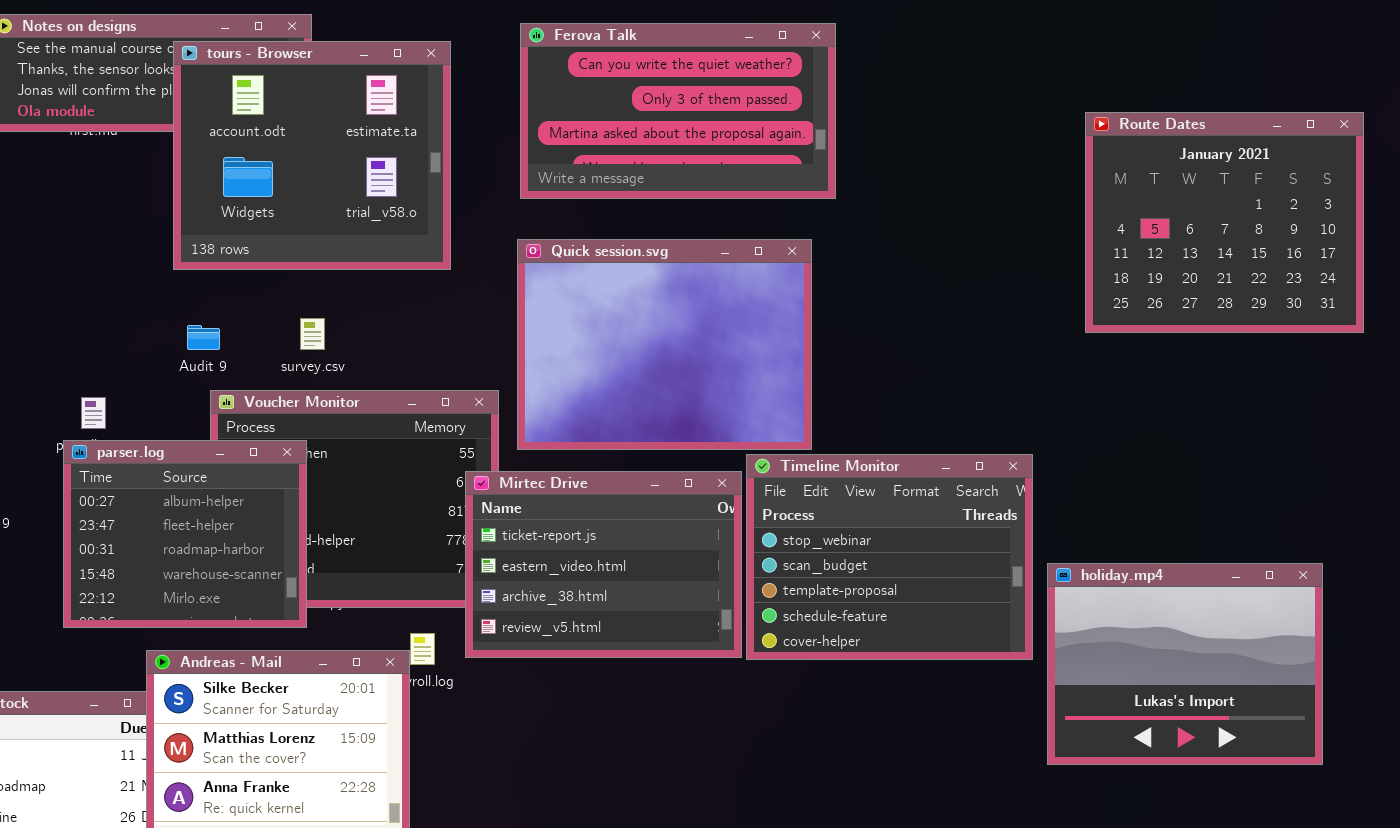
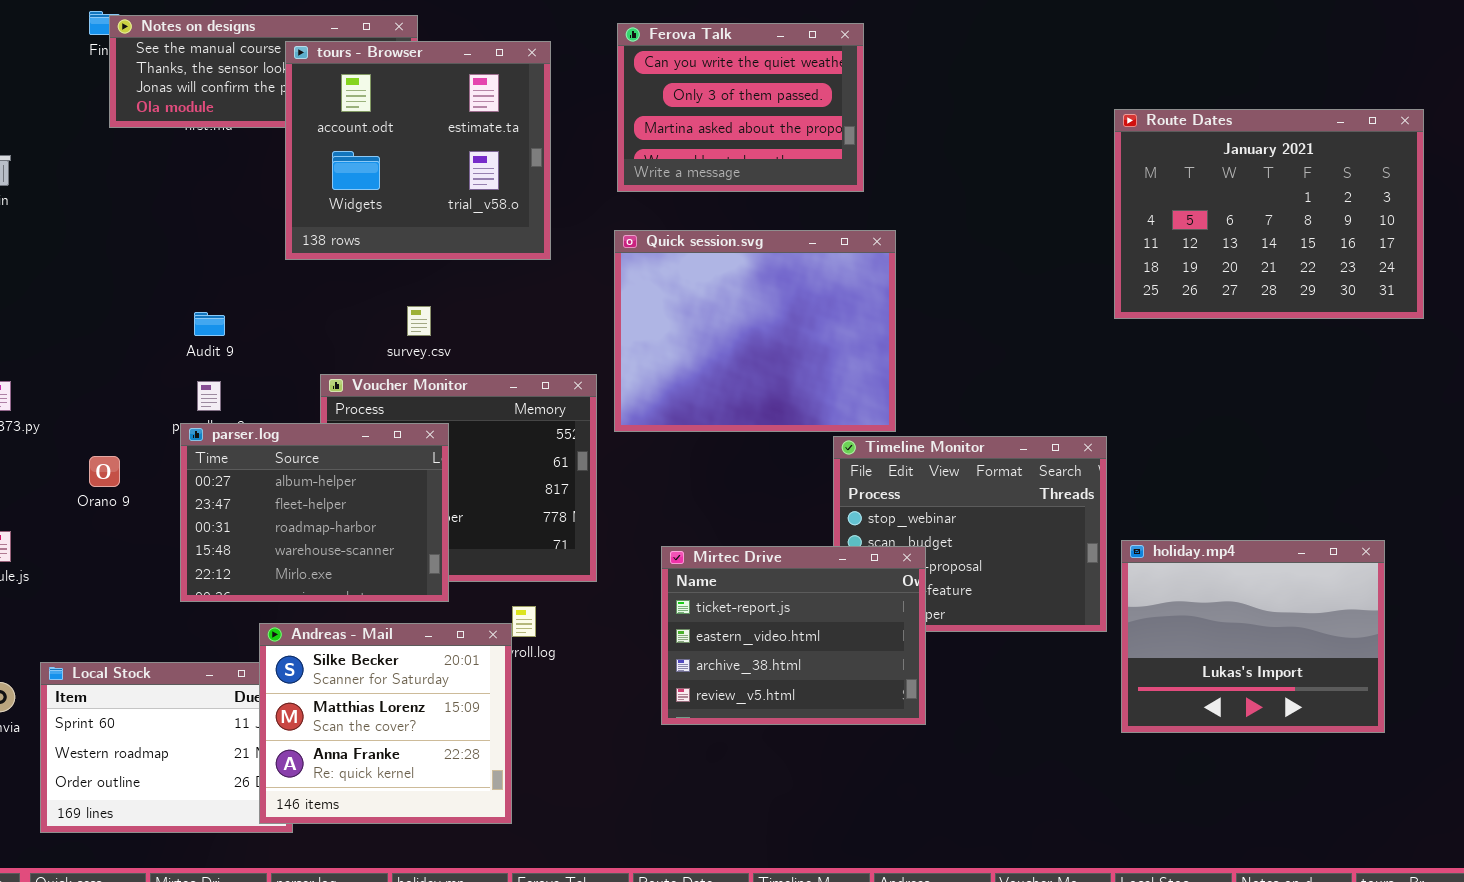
Ferova Talk: [520,23,836,199] -> [617,23,864,192], resized
Route Dates: [1085,112,1364,333] -> [1114,109,1424,319], resized
Audit 9: [187,325,220,350] -> [194,312,225,336], moved
parser.log: [63,440,307,628] -> [180,423,449,602], resized
Mirtec Drive: [465,471,742,658] -> [661,546,926,725], moved

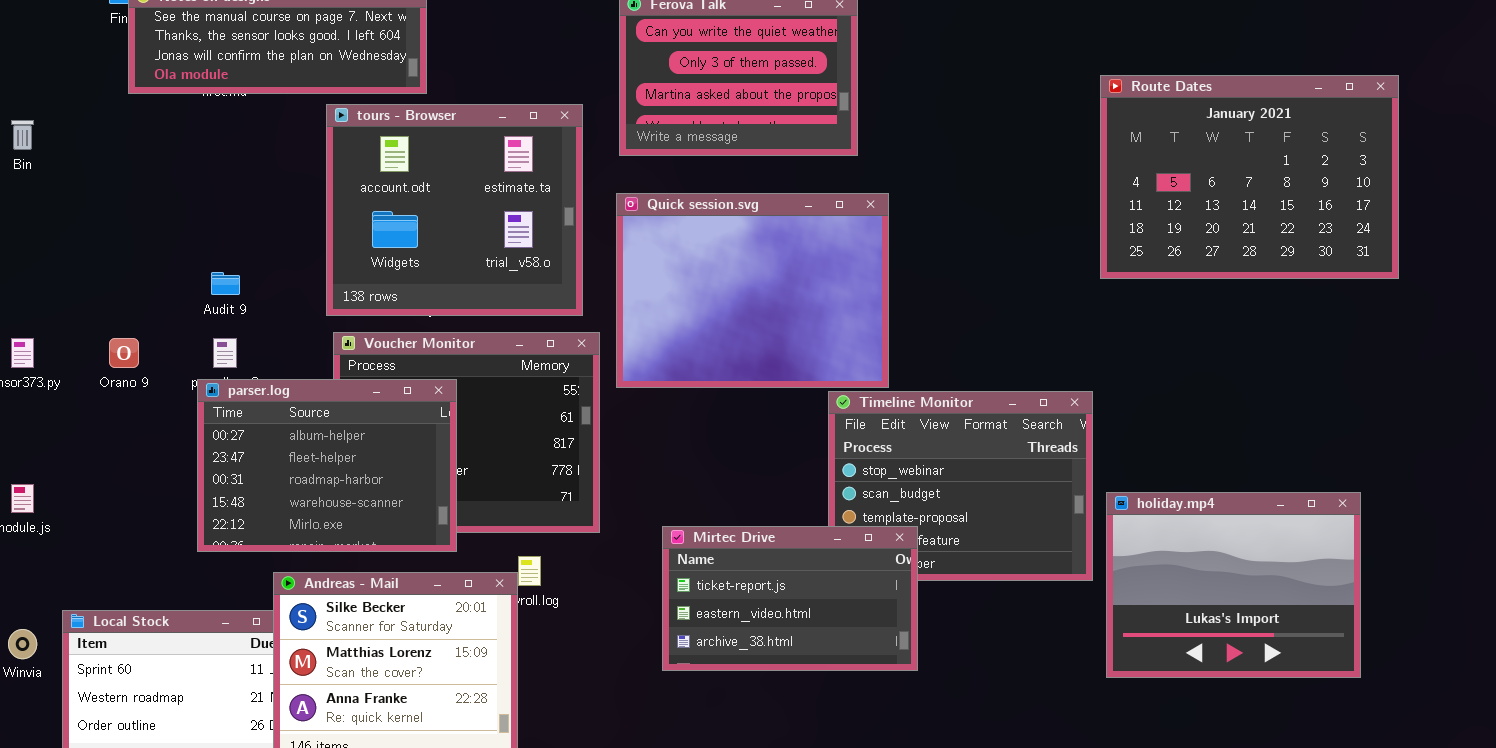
tours - Browser: [285,41,551,260] -> [326,104,583,316], moved
Orano 9: [89,456,120,487] -> [109,338,139,368], moved
Mirtec Drive: [661,546,926,725] -> [662,526,918,671], resized

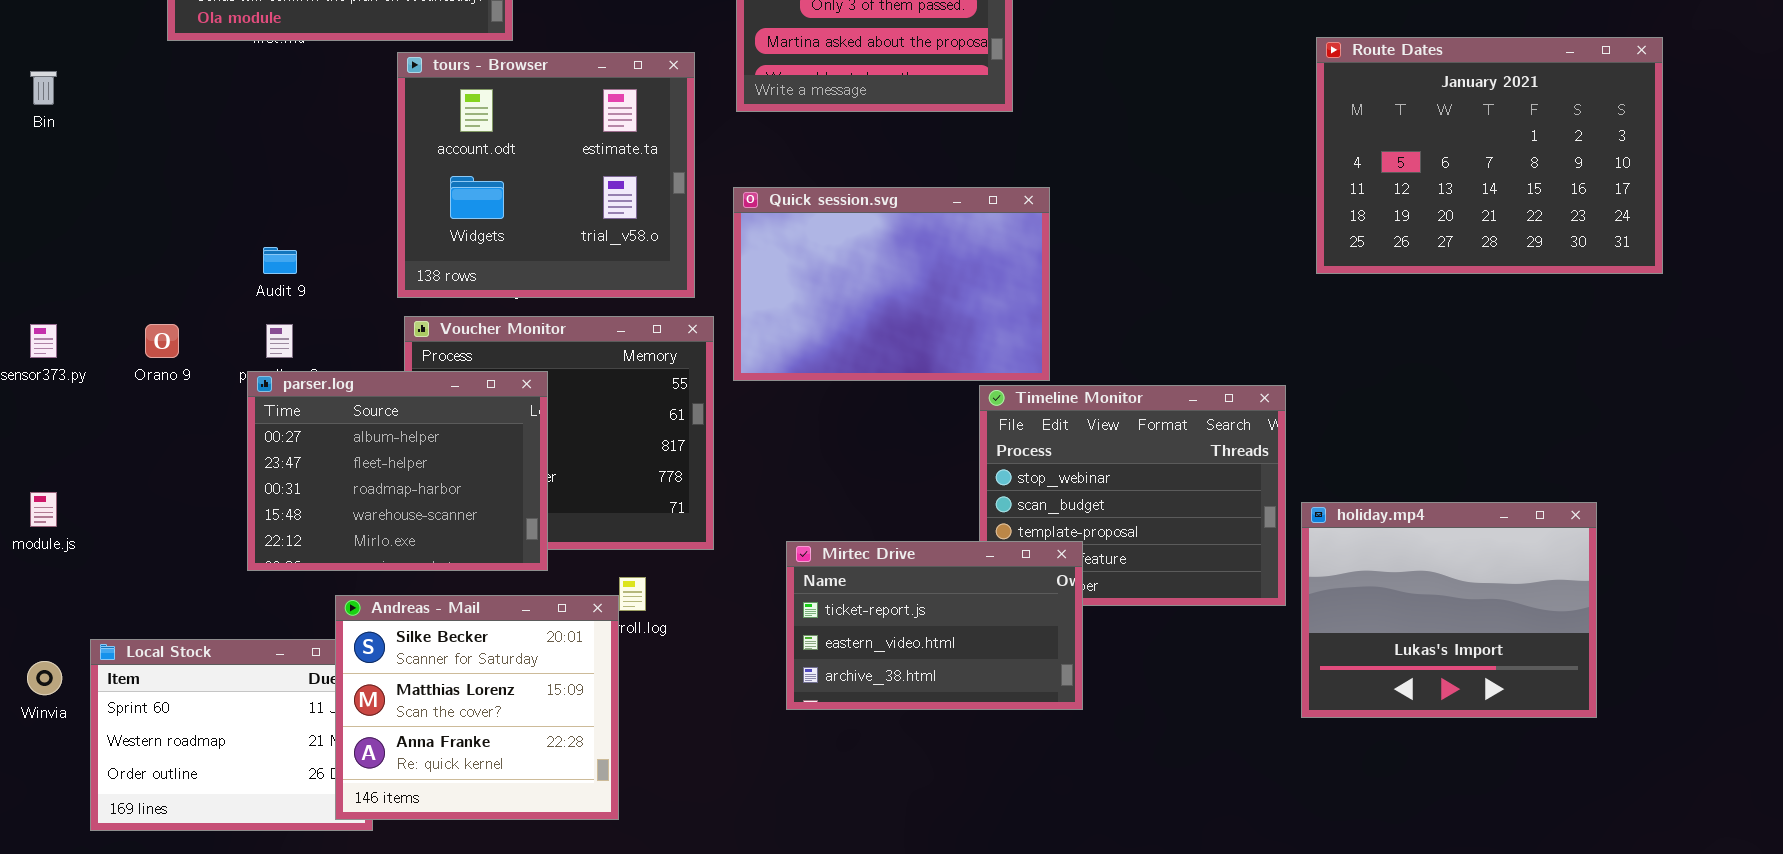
Route Dates: [1100,75,1399,279] -> [1316,37,1663,274], moved
Quick session.svg: [616,193,889,388] -> [733,187,1050,381], resized

